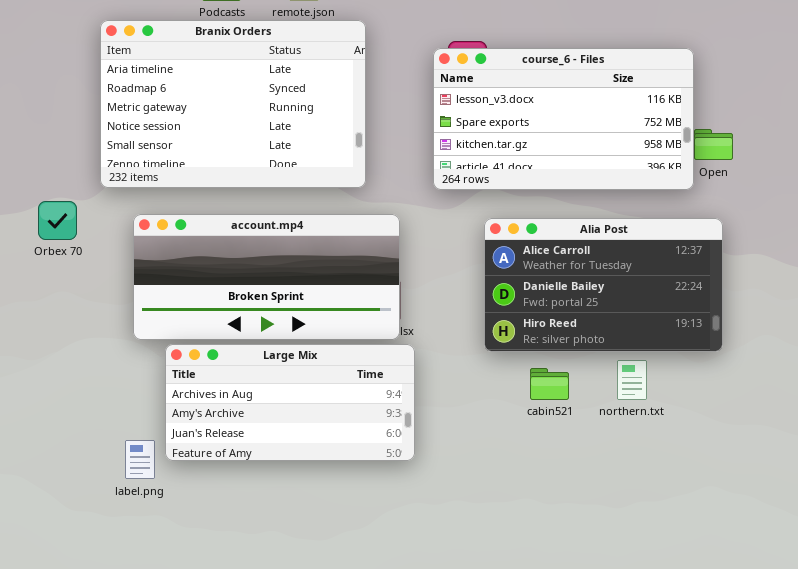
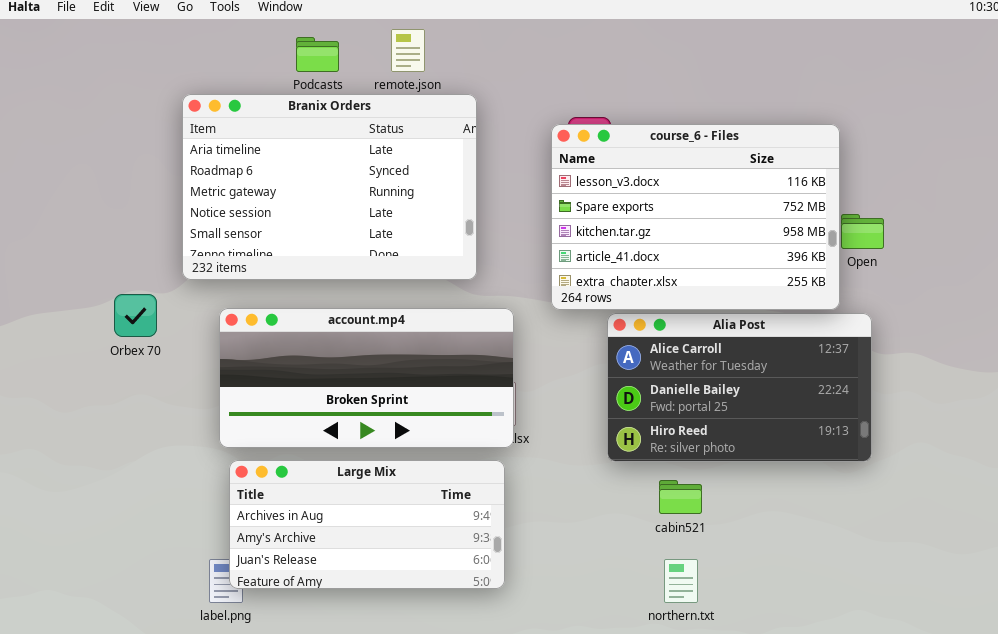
course_6 - Files: [433,48,694,190] -> [551,124,840,310], resized
Large Mix: [165,344,415,461] -> [229,460,505,589], moved
northern.txt: [617,360,647,400] -> [664,559,698,603], moved

